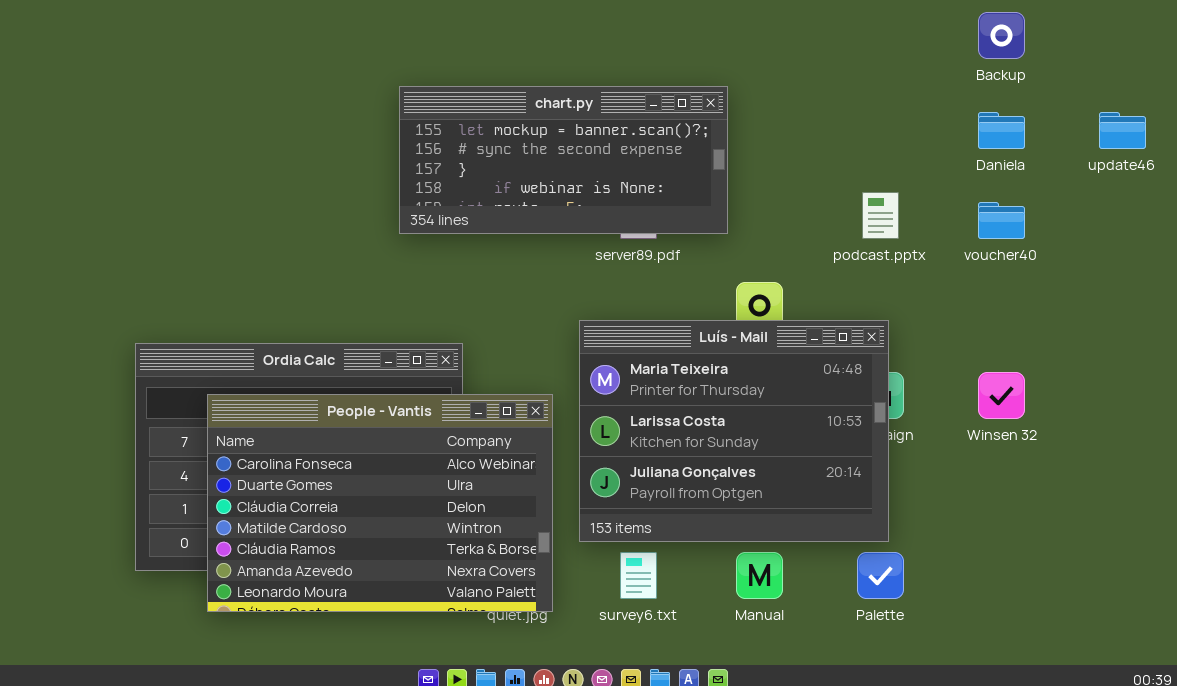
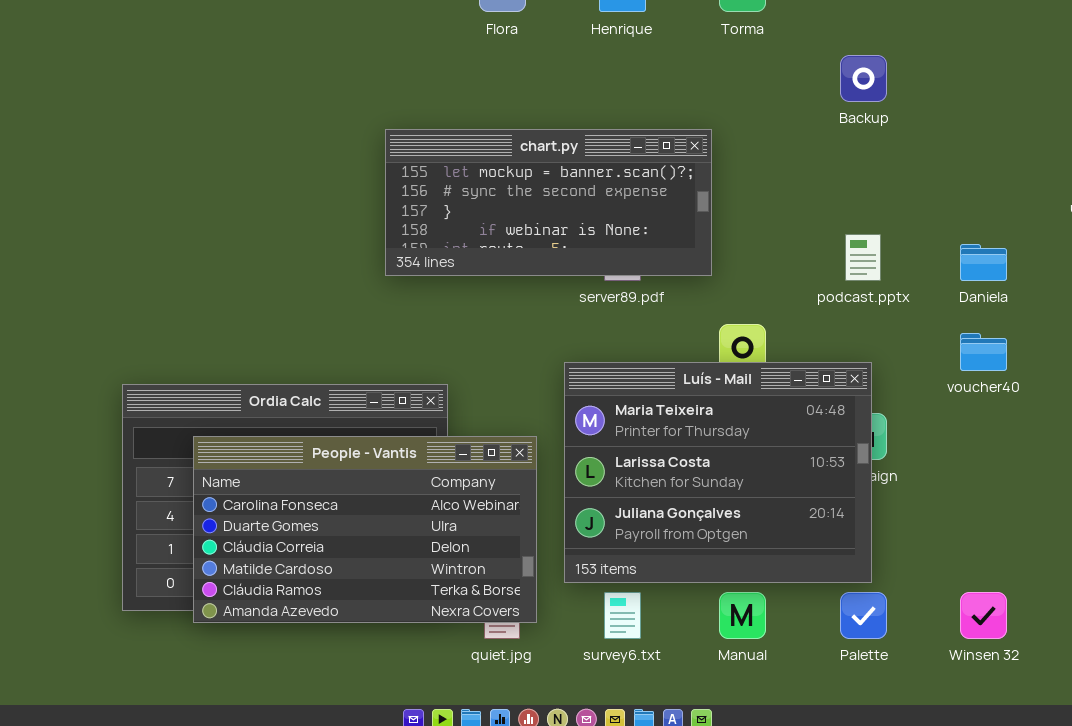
Backup: [978,12,1025,59] -> [840,55,887,102], moved
Daniela: [978,112,1025,149] -> [960,244,1007,281], moved
voucher40: [978,202,1025,239] -> [960,333,1007,371], moved
Winsen 32: [978,372,1025,419] -> [960,592,1007,639], moved
People - Vantis: [207,394,553,612] -> [193,436,537,623], resized

